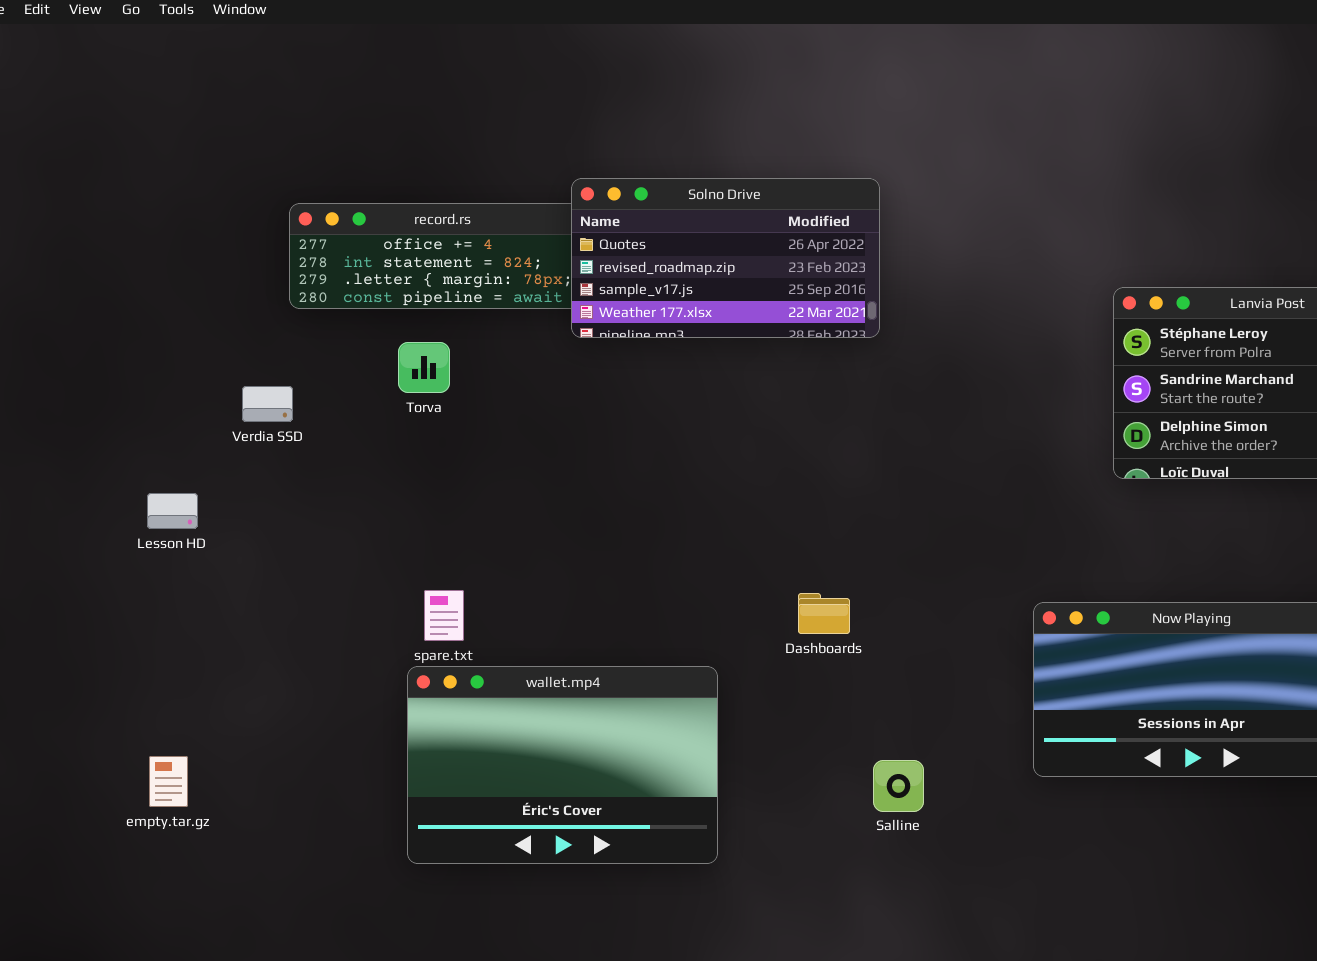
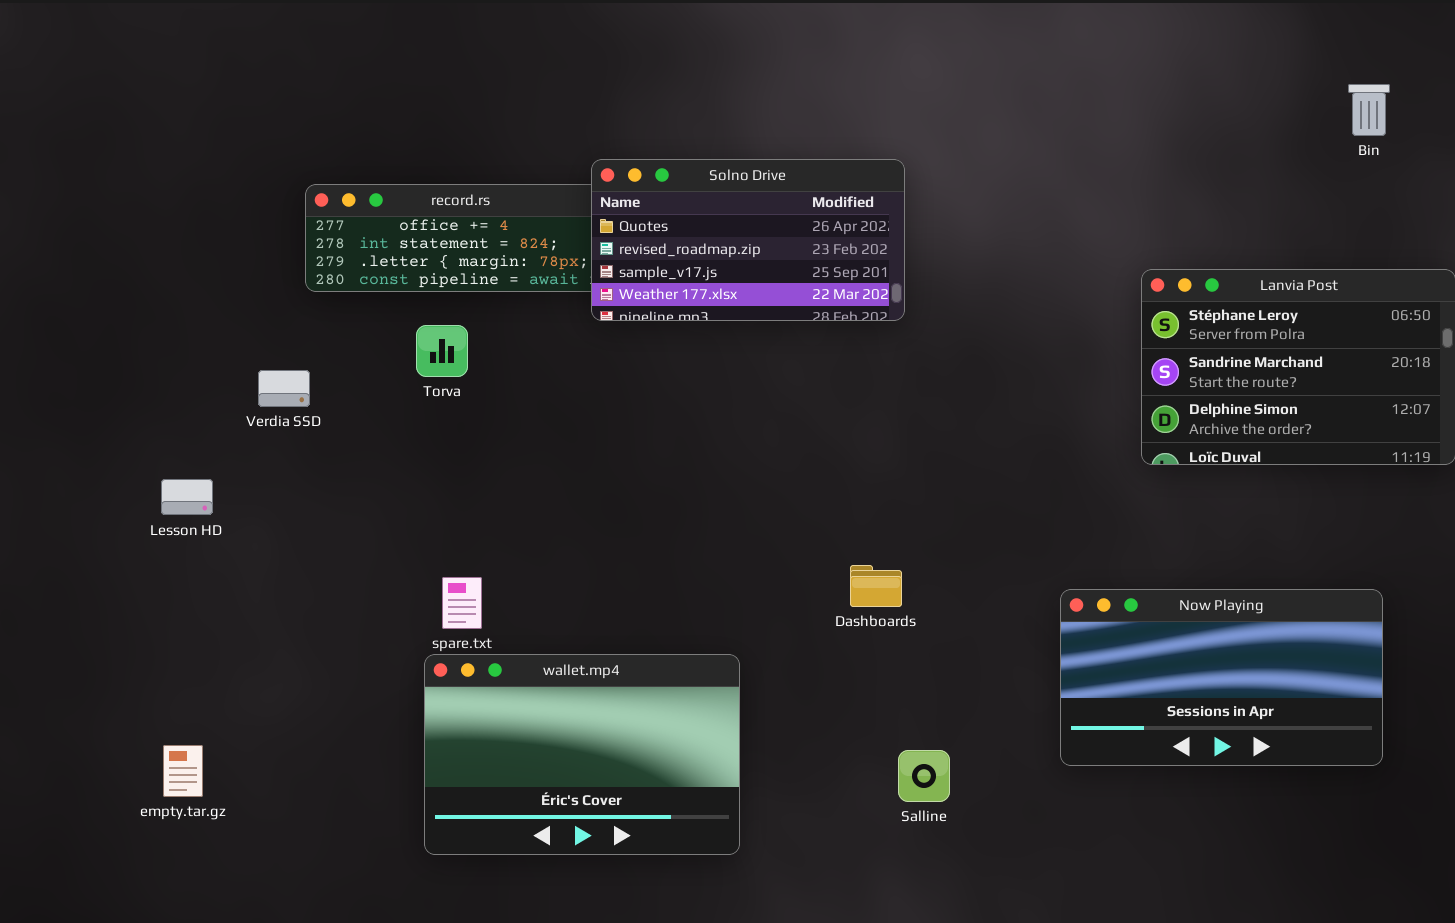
Dashboards: [798,593,850,634] -> [850,565,902,607], moved

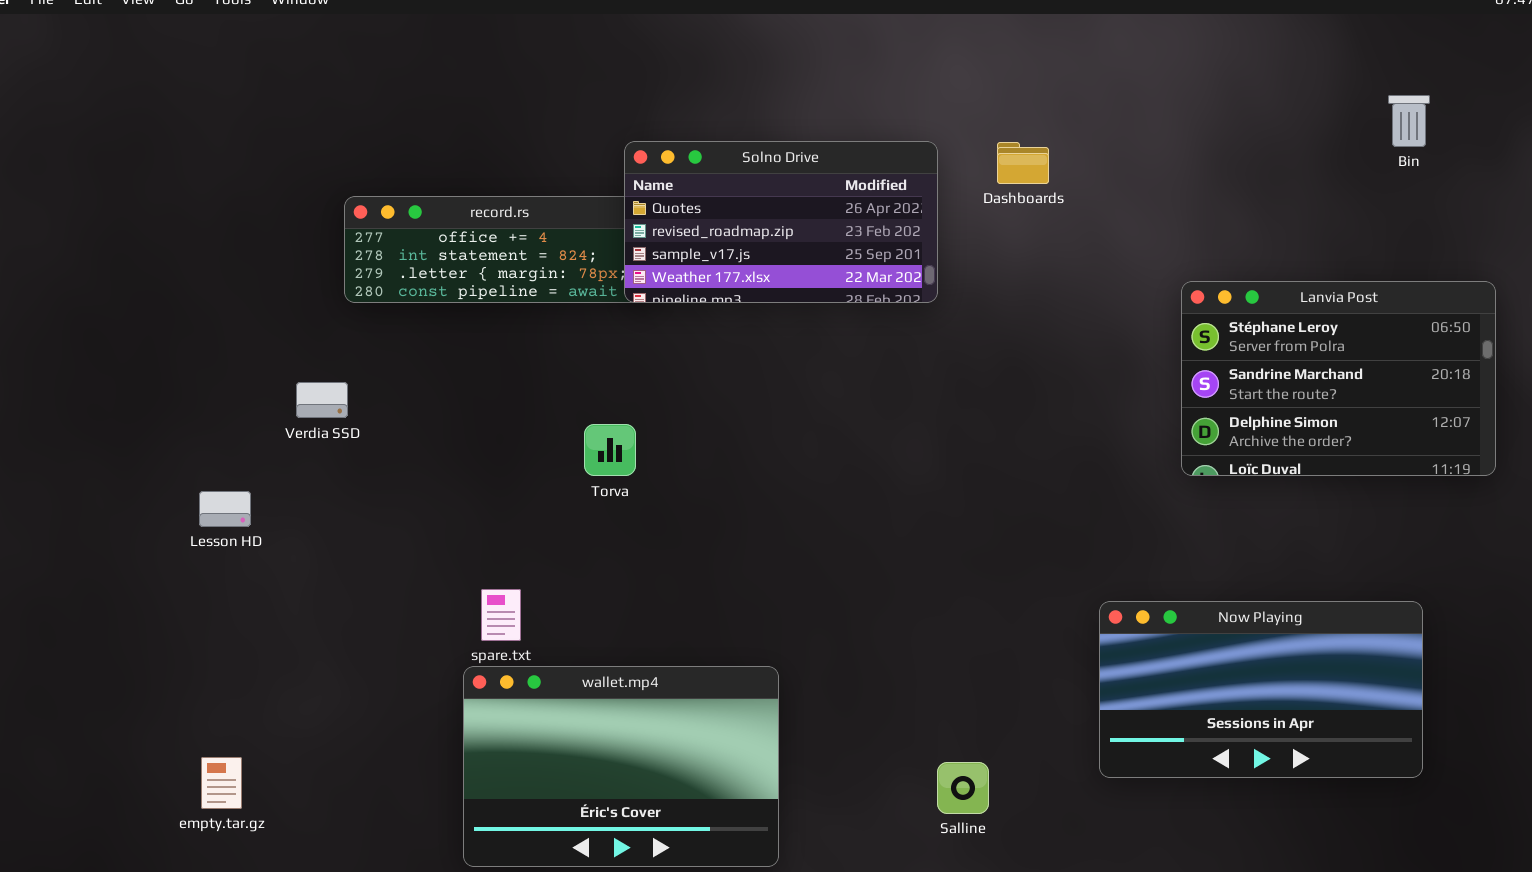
Solno Drive: [591,159,905,321] -> [624,141,938,303], moved
Torva: [416,325,468,377] -> [584,424,636,476], moved
Dashboards: [850,565,902,607] -> [997,142,1049,184], moved

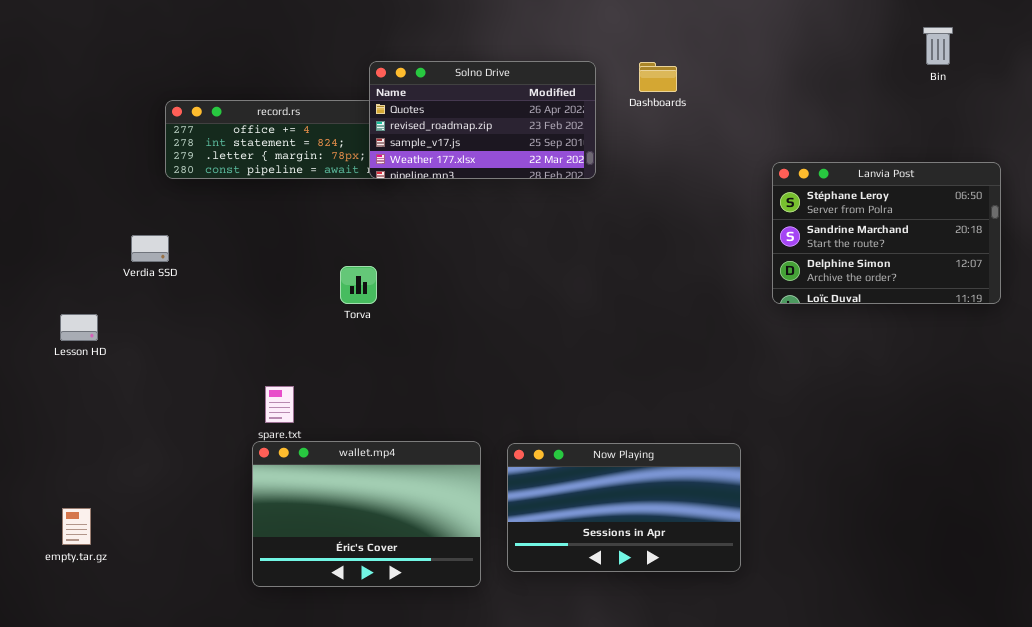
Now Playing: [1099,601,1423,778] -> [507,443,741,572], moved

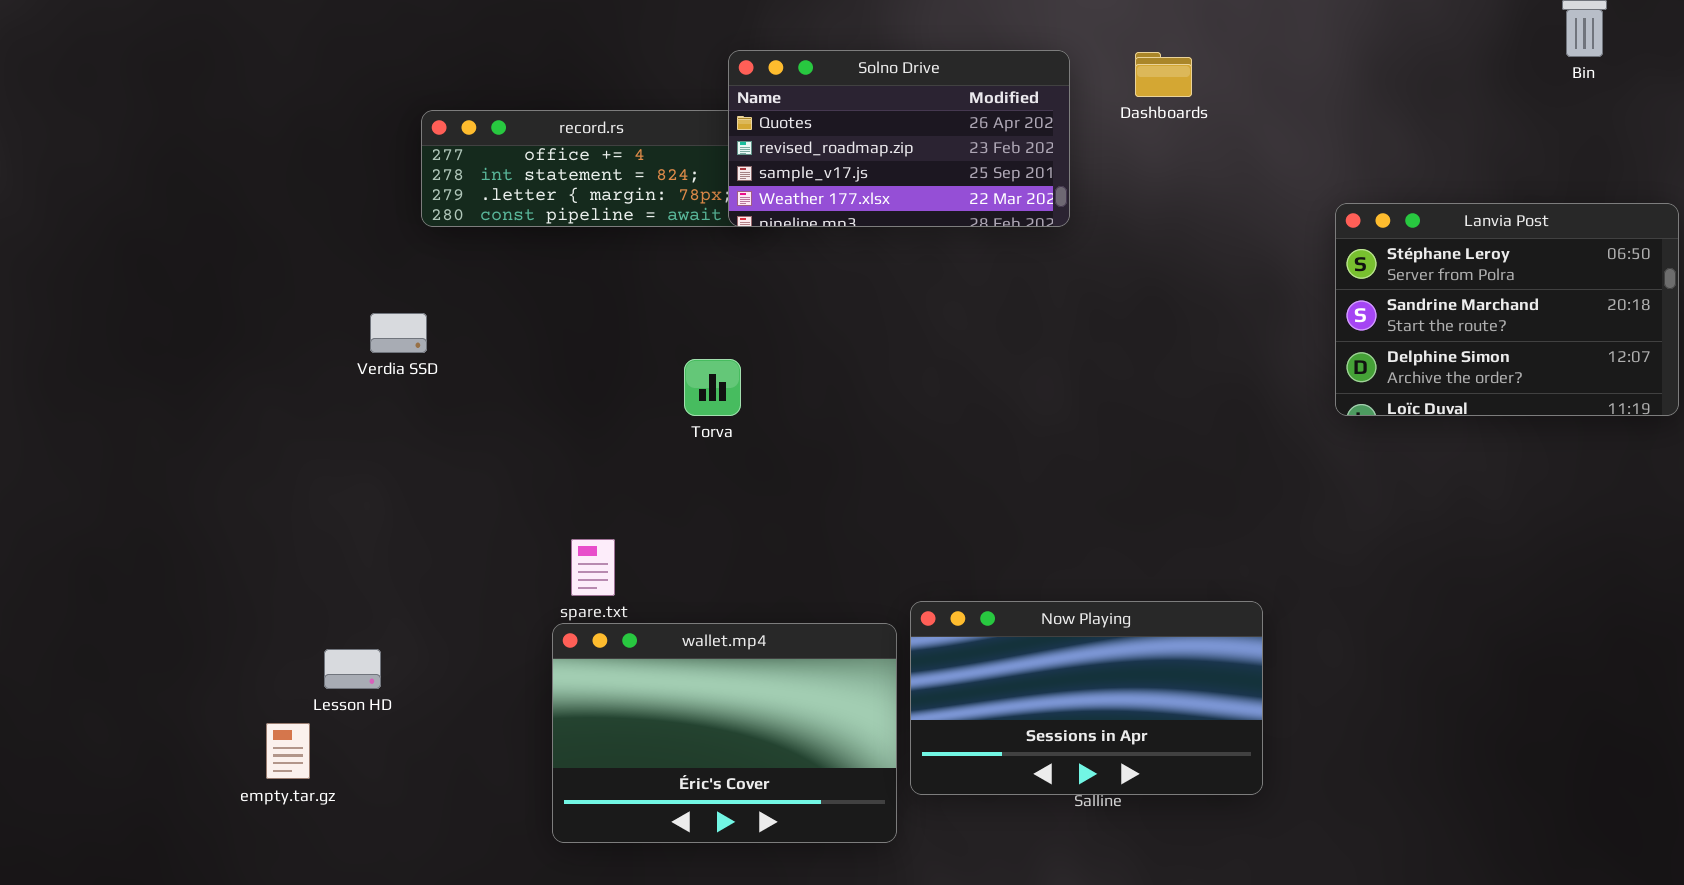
Lesson HD: [60,314,98,341] -> [324,649,381,689], moved
Now Playing: [507,443,741,572] -> [910,601,1263,795], moved

